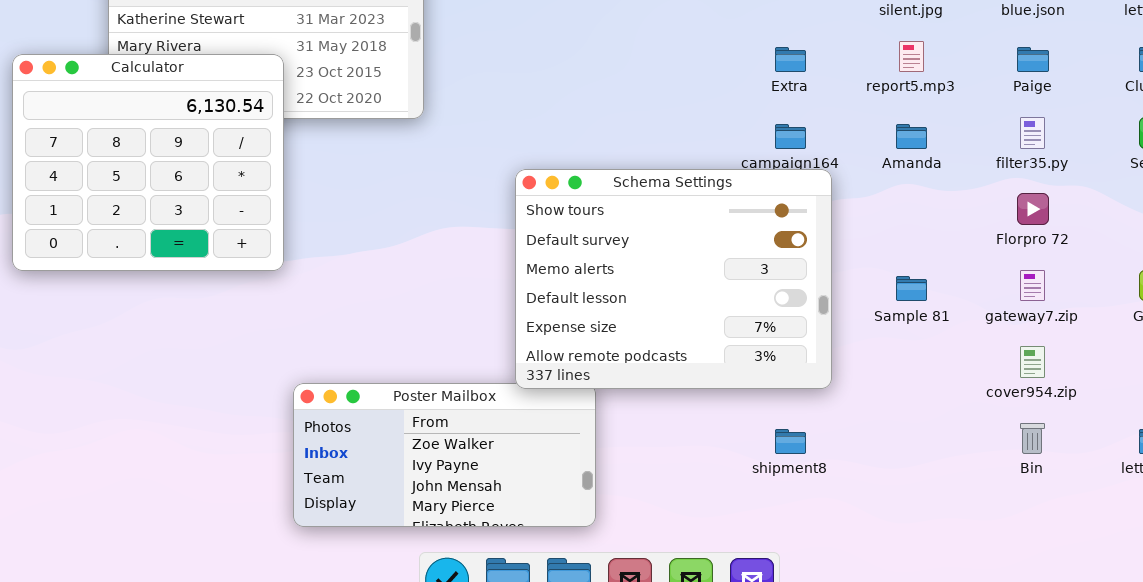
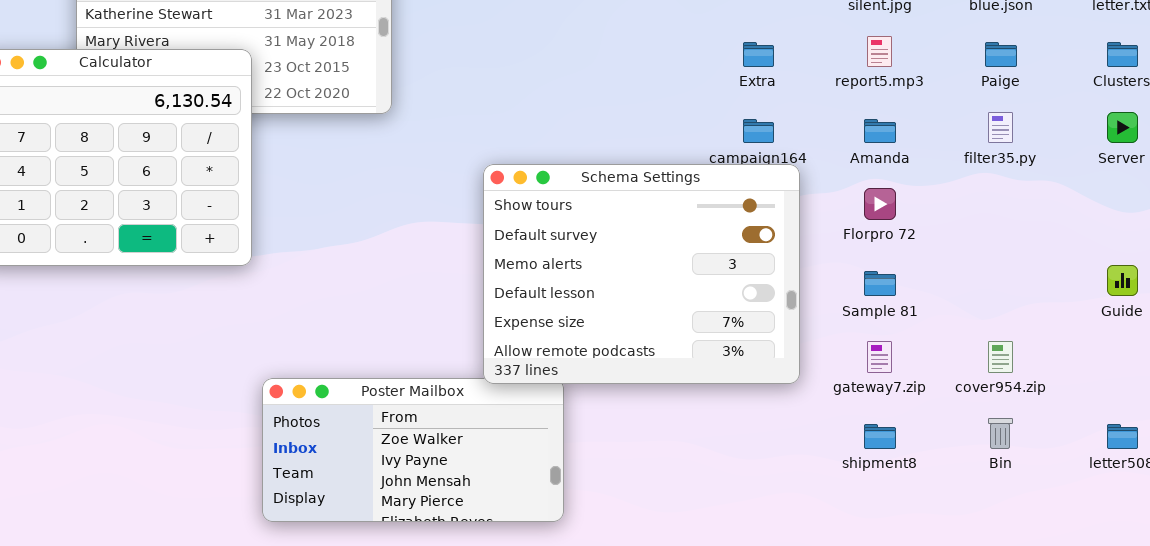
Florpro 72: [1017,193,1049,225] -> [864,188,896,220], moved
gateway7.zip: [1020,270,1045,301] -> [867,341,892,373], moved
shipment8: [775,429,806,454] -> [864,424,896,449], moved

